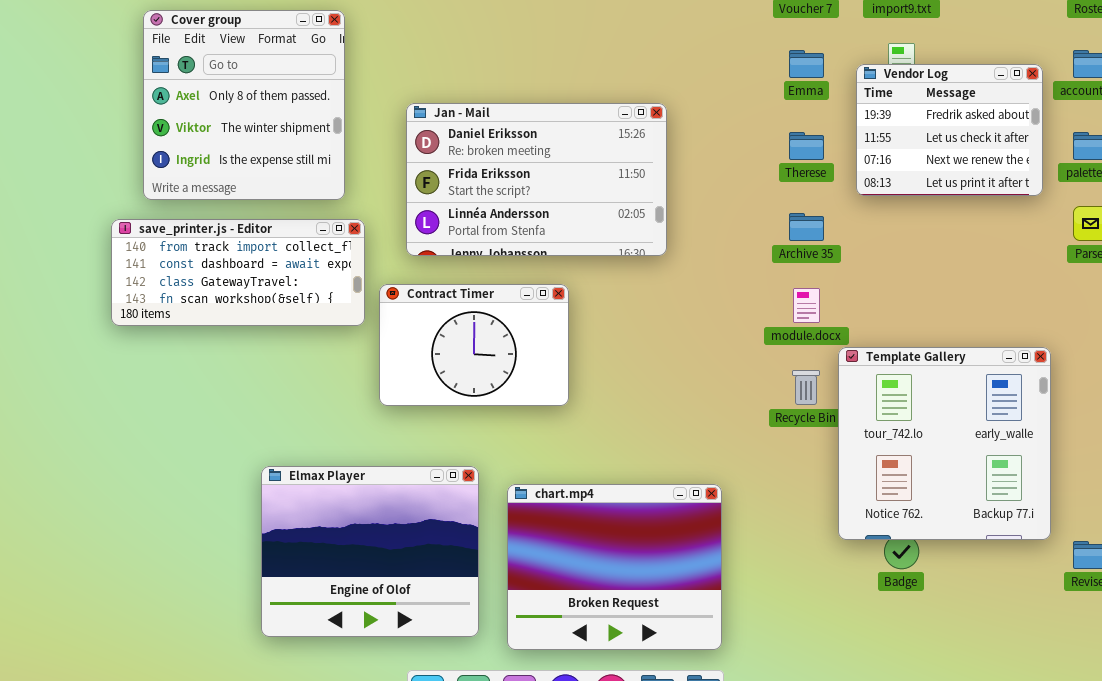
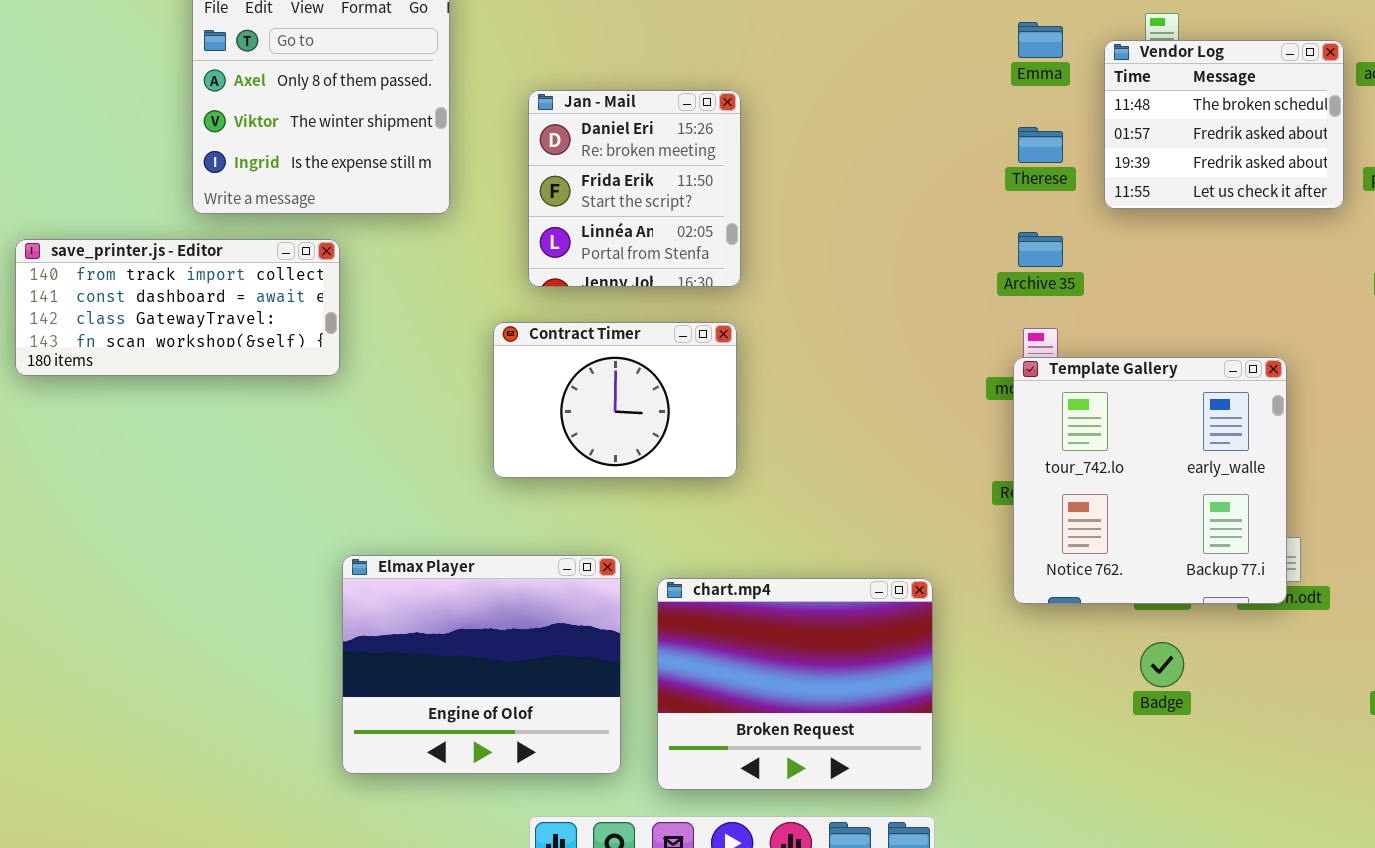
Vendor Log: [856,64,1043,196] -> [1104,40,1344,209], scrolled up 2 rows
Jan - Mail: [406,103,667,256] -> [528,90,741,287], resized
save_printer.js - Editor: [111,219,365,326] -> [15,239,340,376], moved
Template Gallery: [838,347,1051,540] -> [1013,357,1287,604], moved

